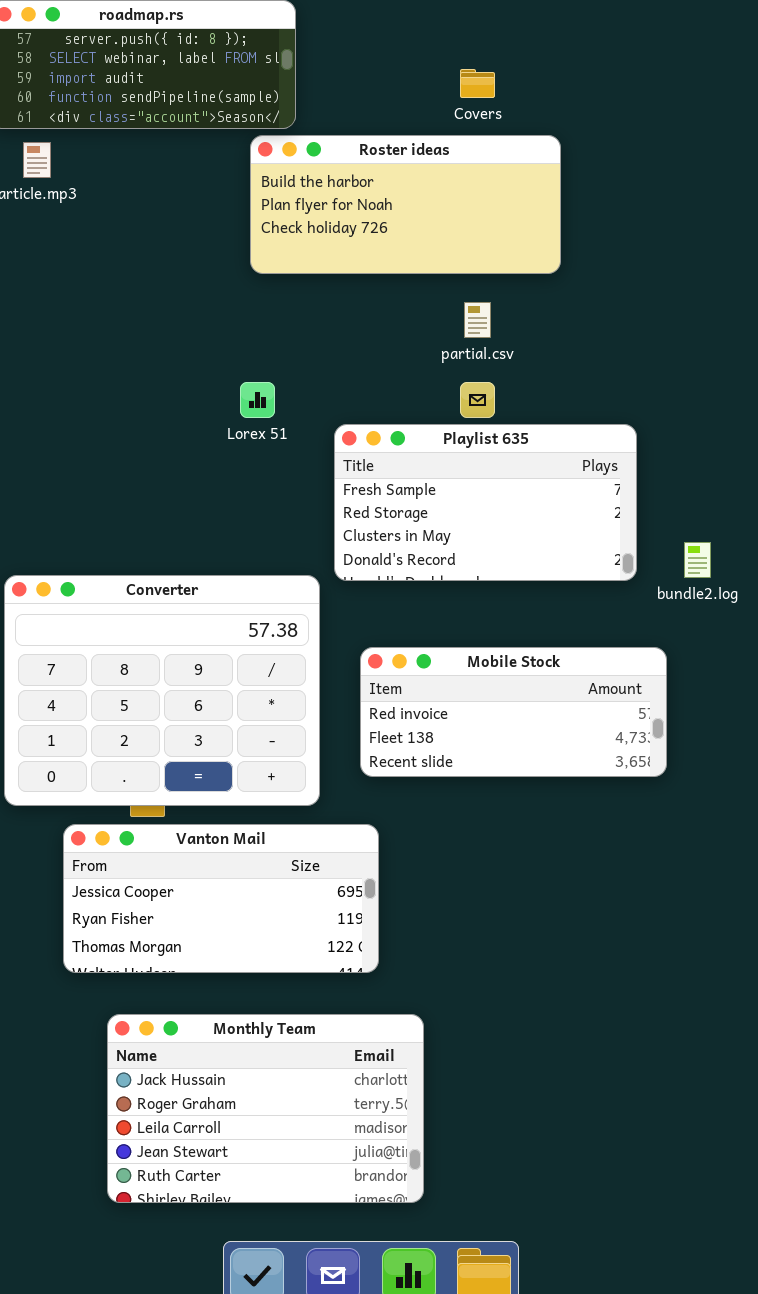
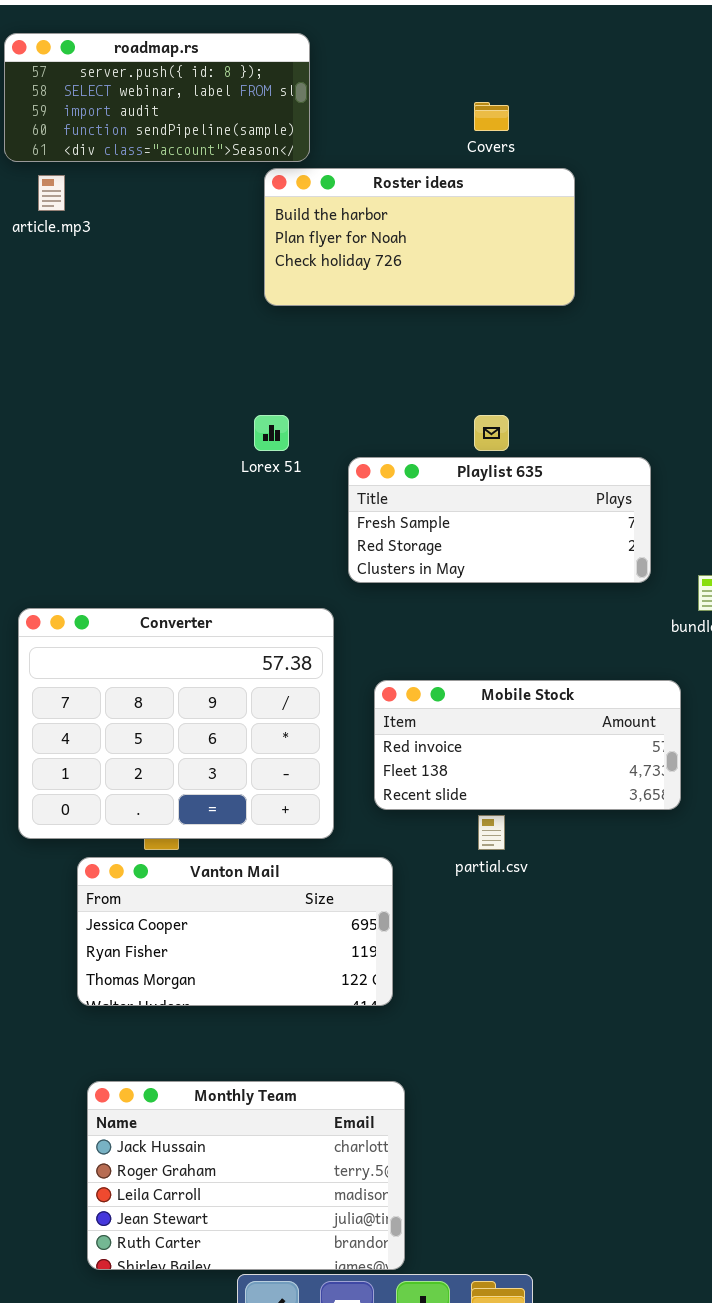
partial.csv: [464,302,491,338] -> [478,815,505,850], moved
Playlist 635: [334,424,637,581] -> [348,457,651,583], resized
Monthly Team: [107,1014,424,1203] -> [87,1081,405,1270], moved

